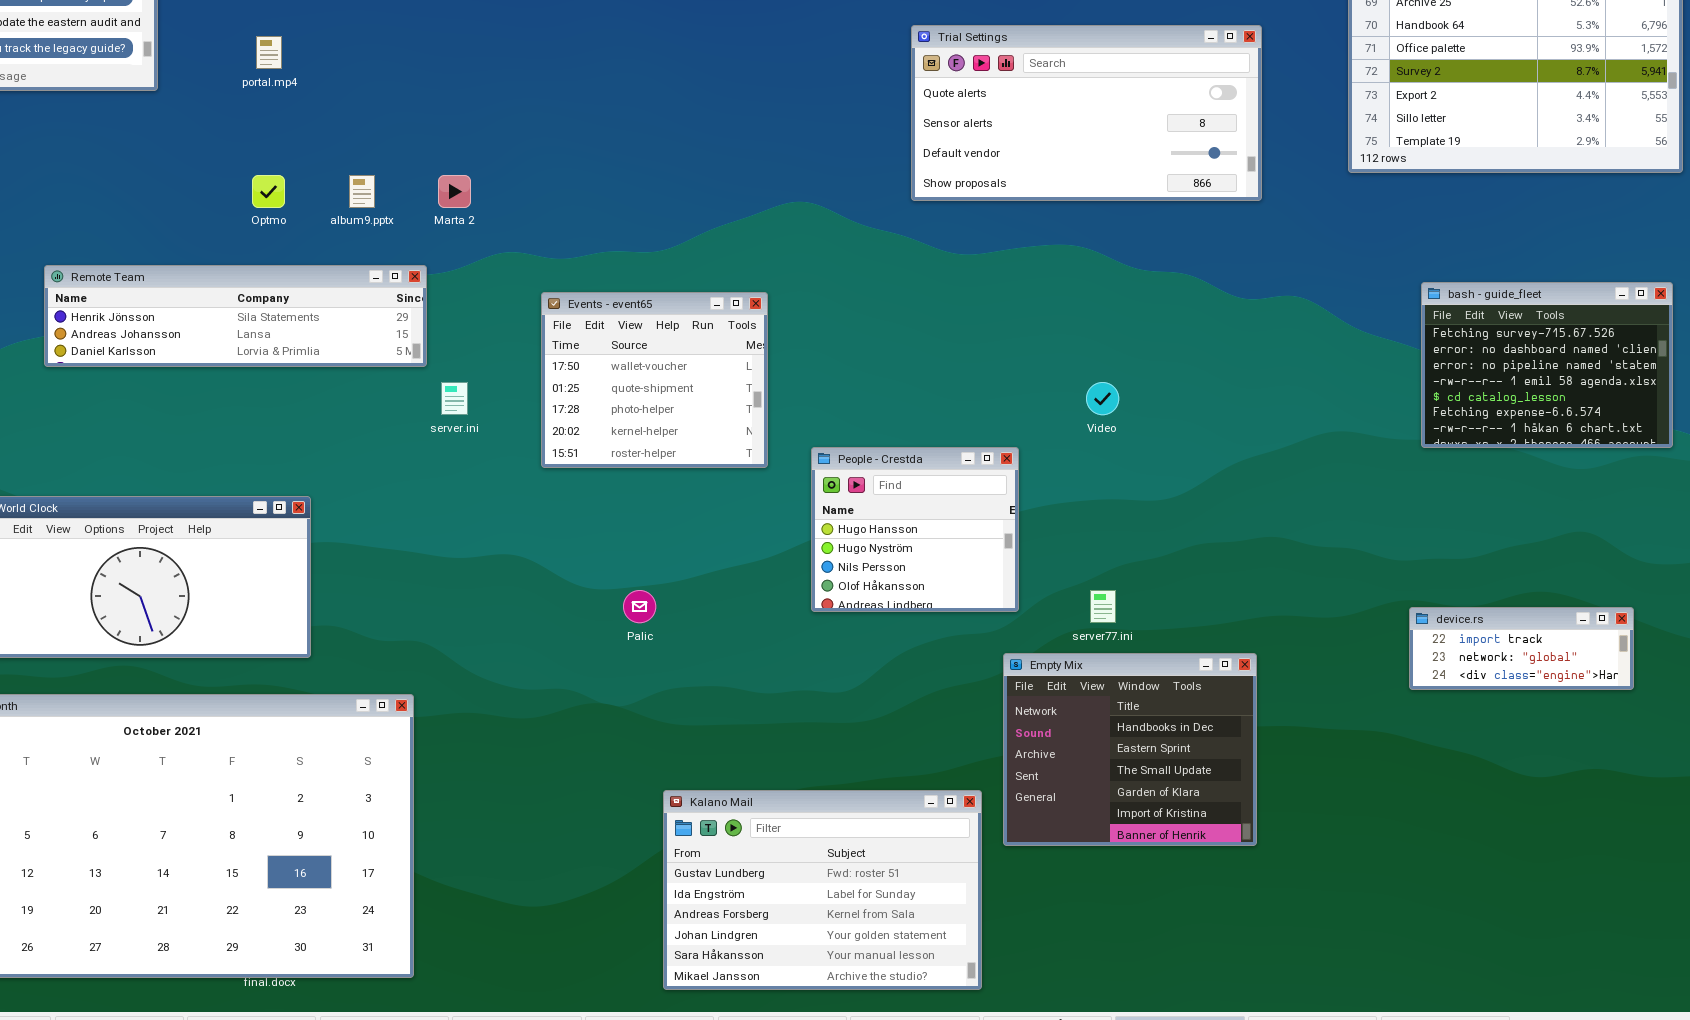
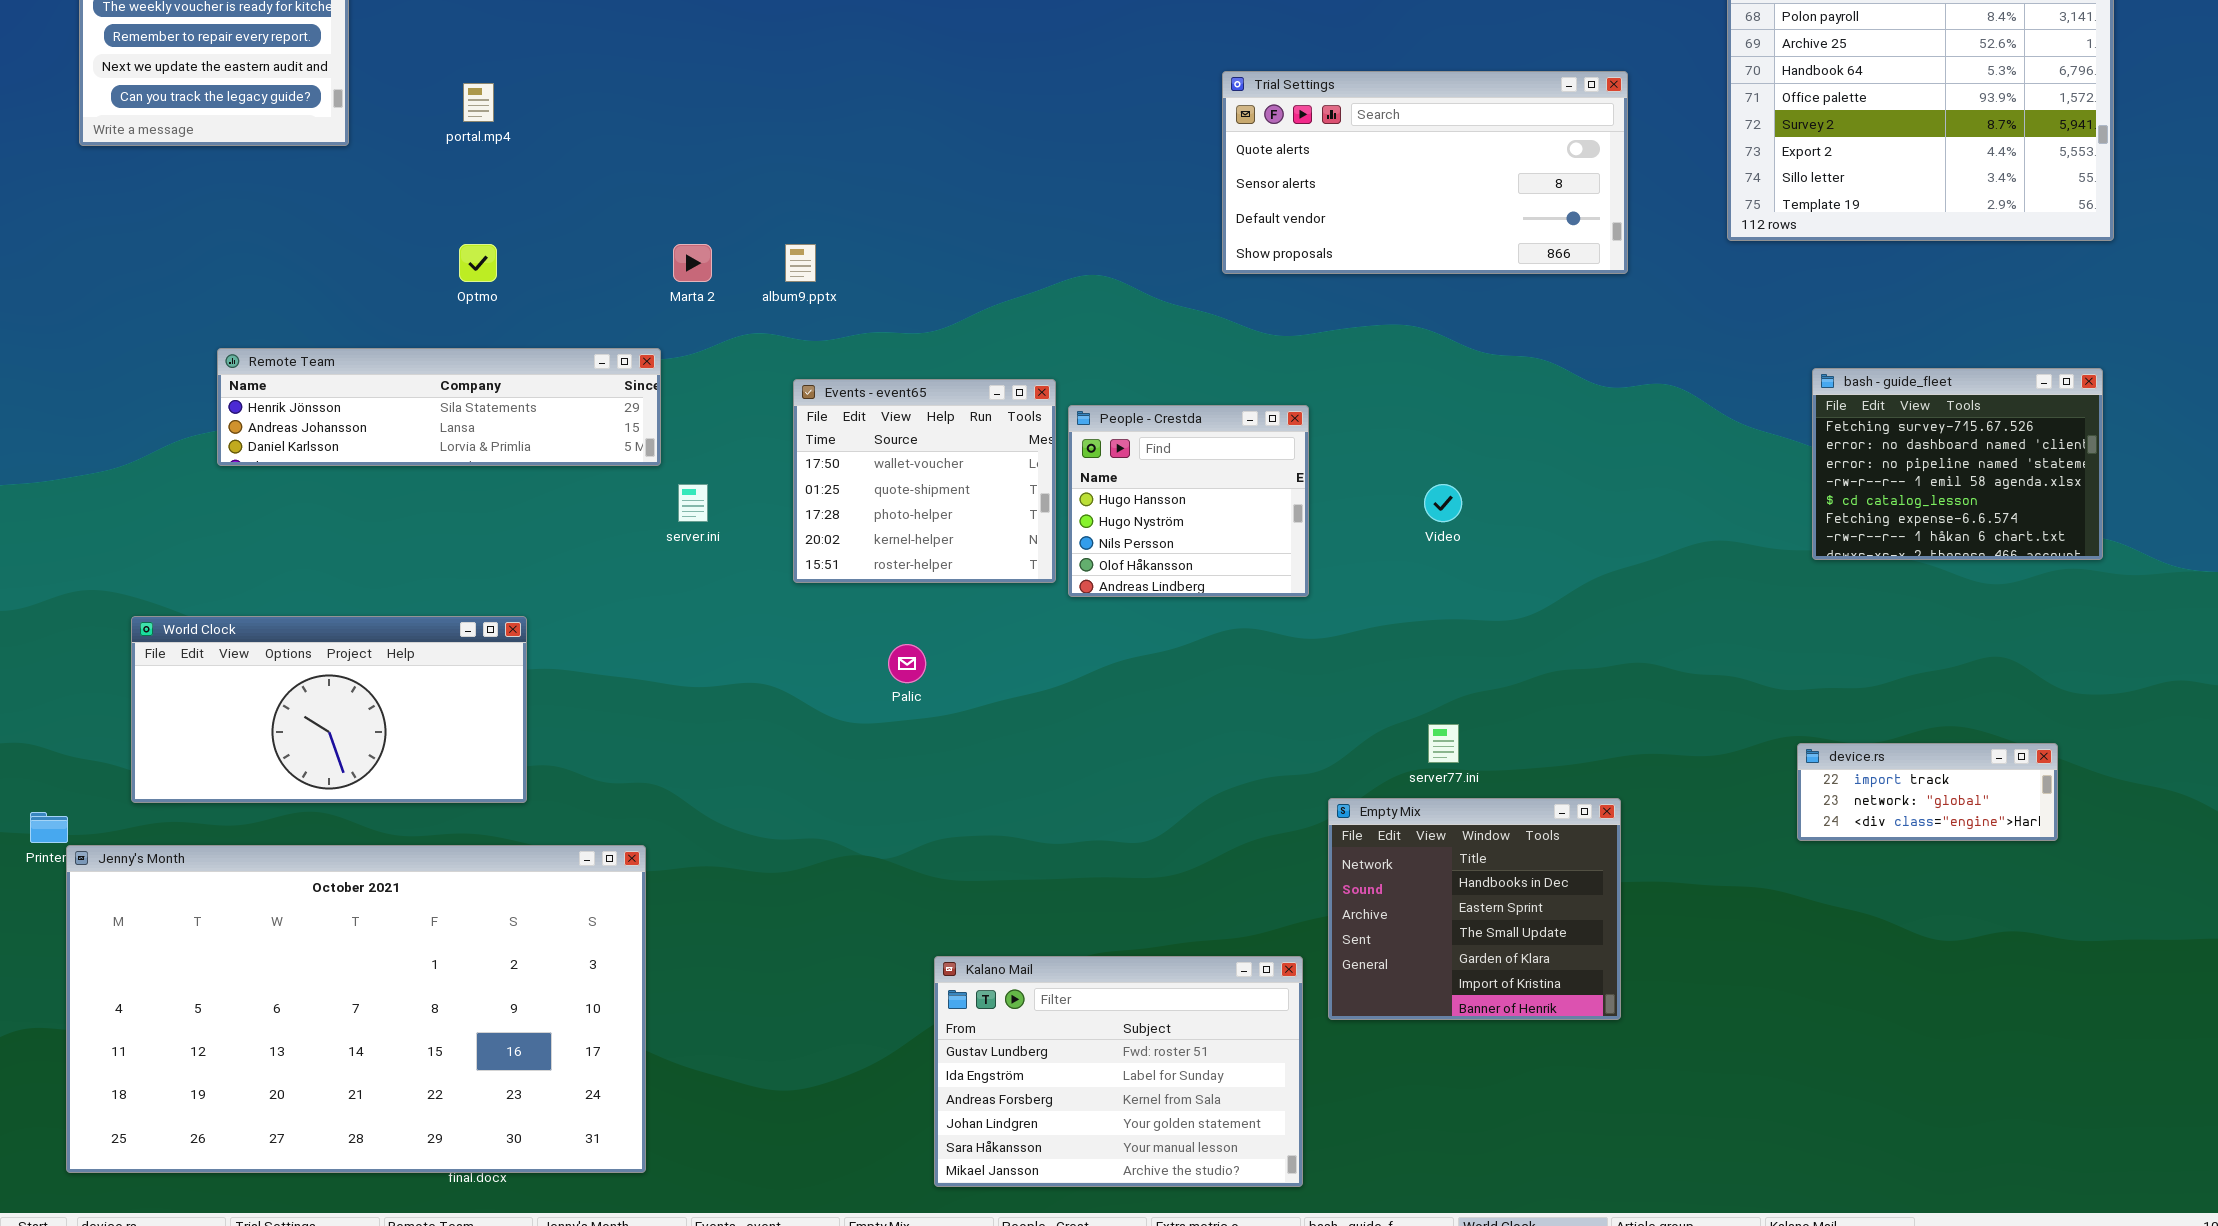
album9.pptx: [349,175,375,208] -> [785,244,816,282], moved
People - Crestda: [811,447,1019,612] -> [1068,405,1309,597], moved
Palic: [623,590,656,623] -> [888,644,926,683], moved

